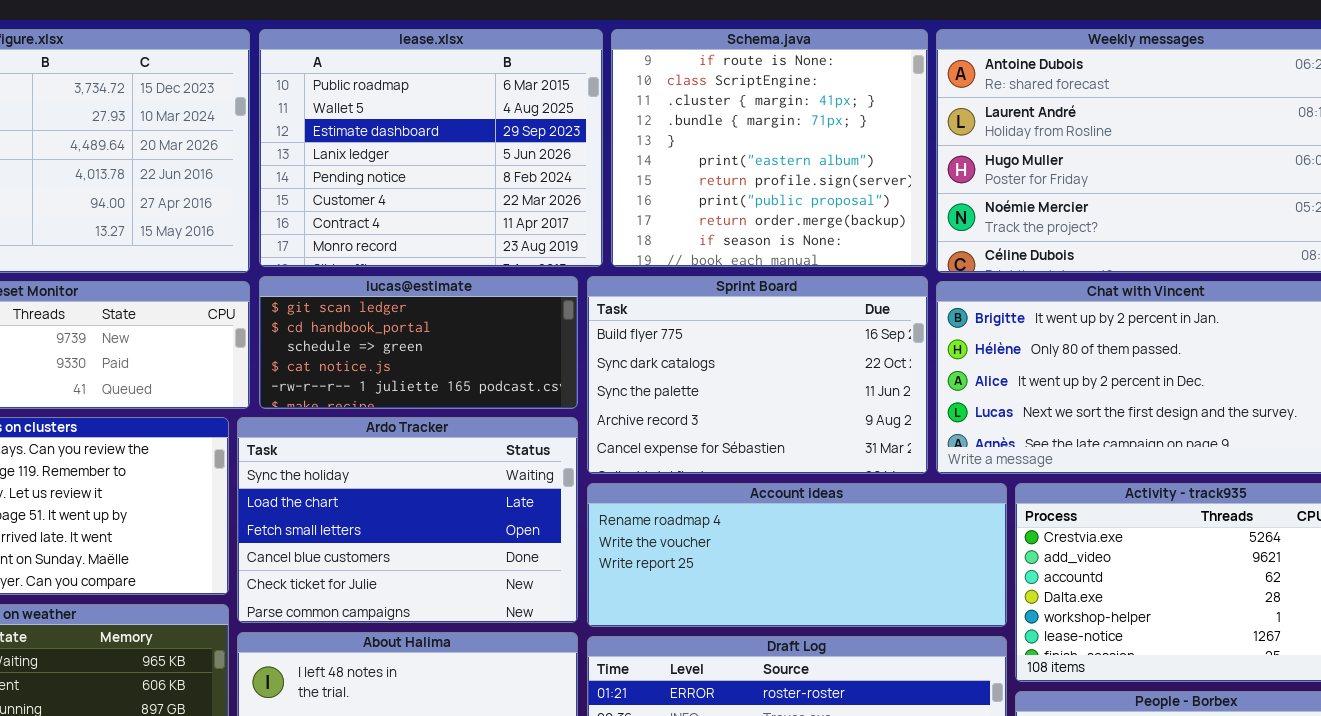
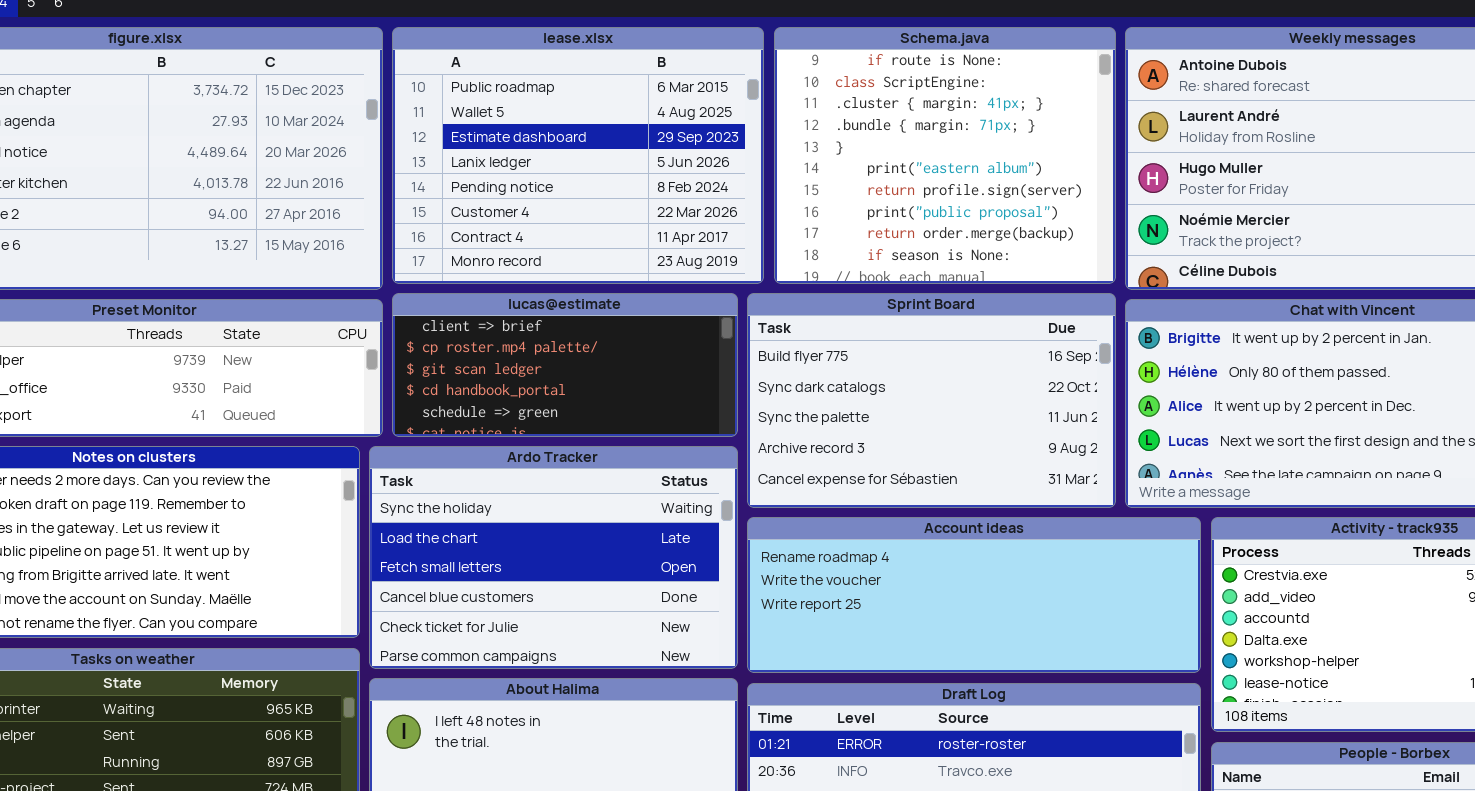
lucas@estimate: [259,276,578,409] -> [392,293,738,437], scrolled up 2 rows

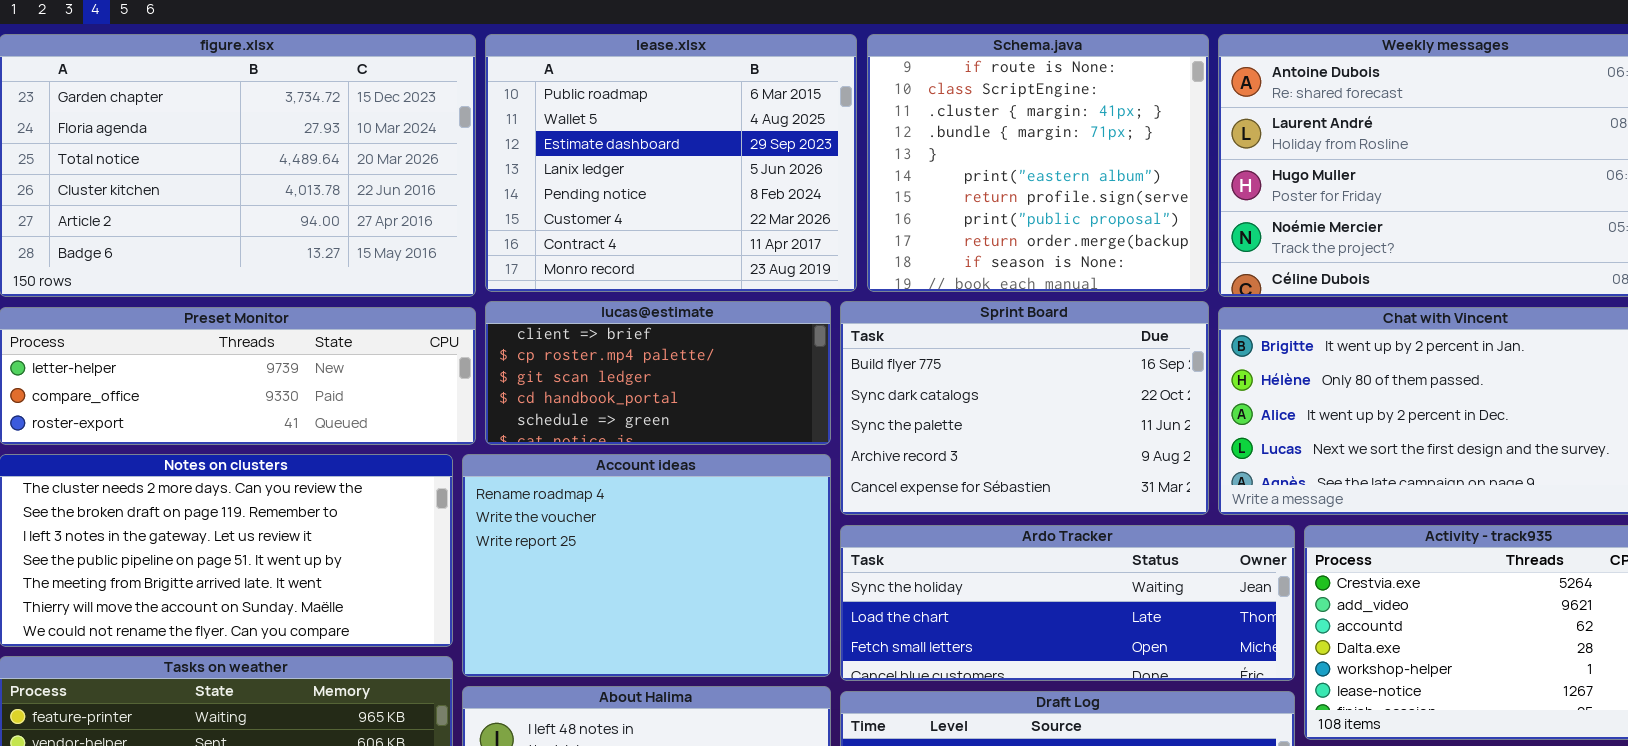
Ardo Tracker: [369,446,738,669] -> [840,525,1295,681], moved, resized
Account ideas: [747,517,1201,673] -> [462,454,831,677], moved, resized

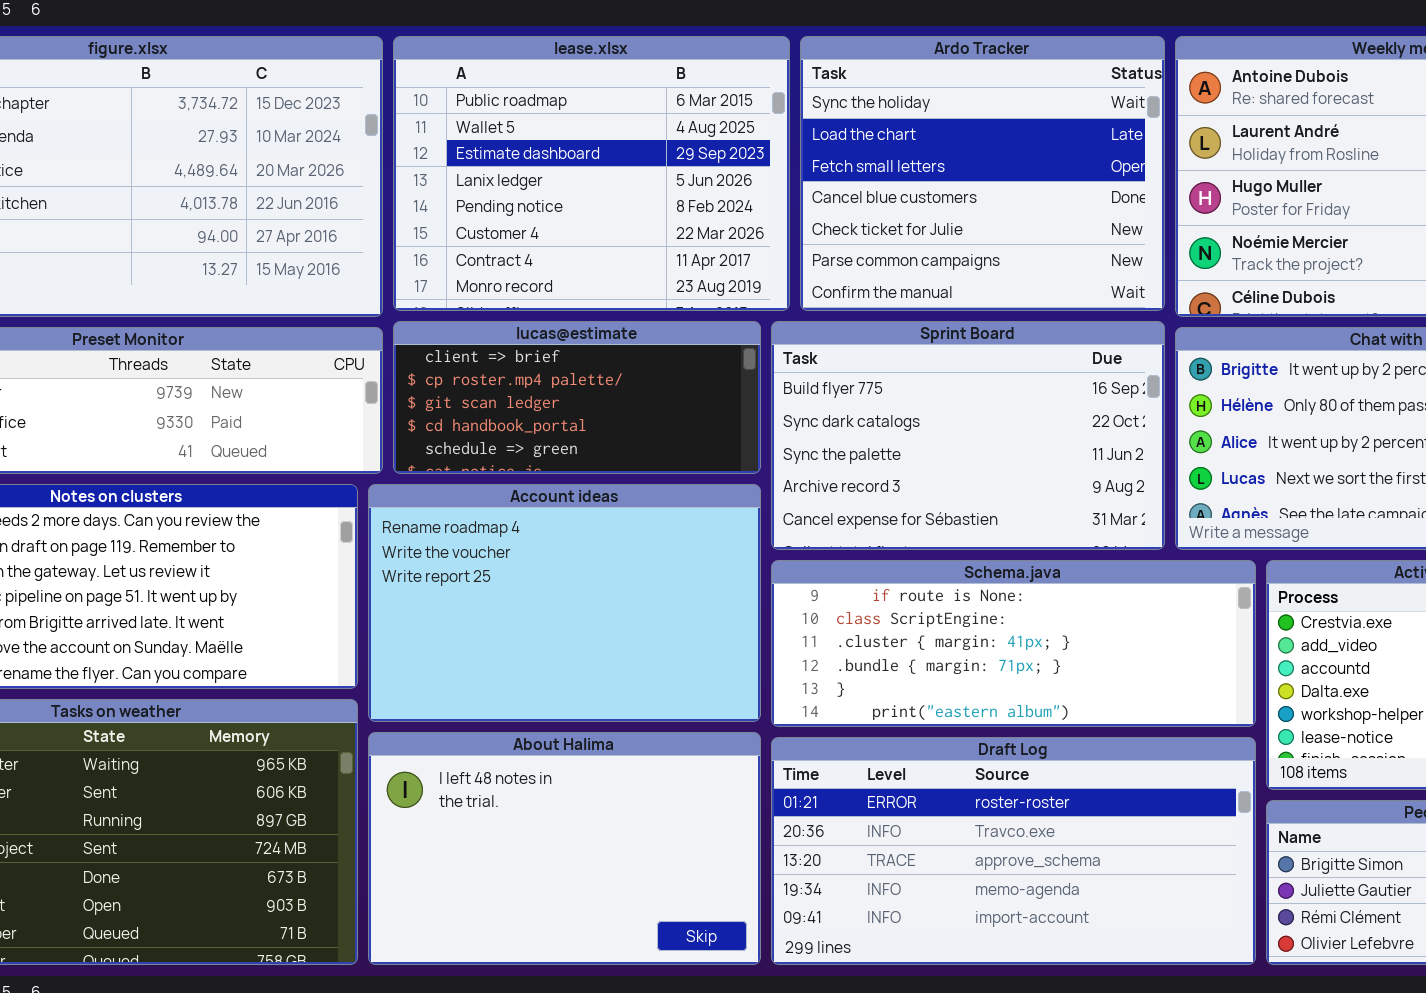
Schema.java: [867,34,1209,292] -> [771,560,1256,727], moved, resized
Ardo Tracker: [840,525,1295,681] -> [800,36,1165,311], moved, resized

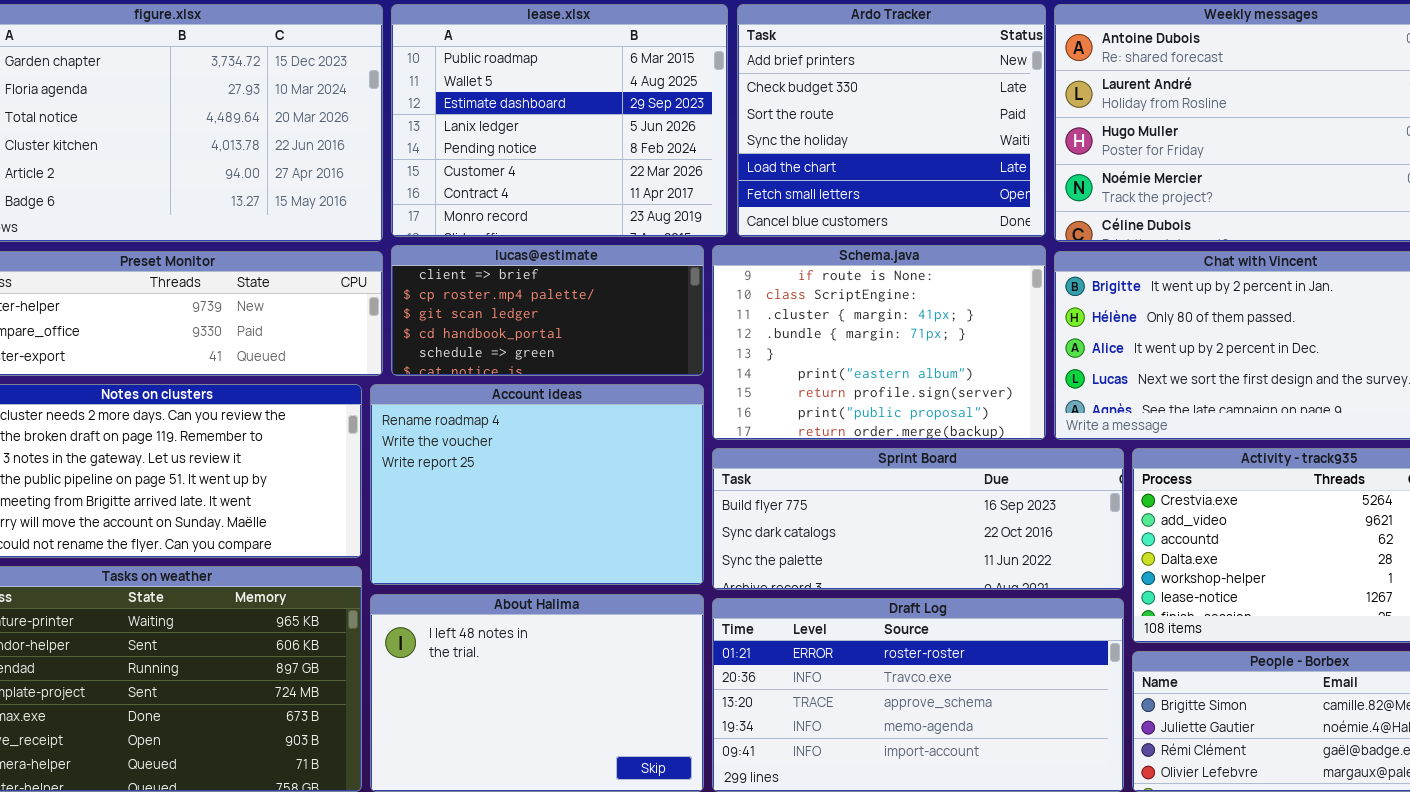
Ardo Tracker: [800,36,1165,311] -> [737,4,1046,237], scrolled up 3 rows
Sprint Board: [771,321,1165,550] -> [712,448,1124,590], moved, resized
Schema.java: [771,560,1256,727] -> [712,245,1046,440], moved, resized

